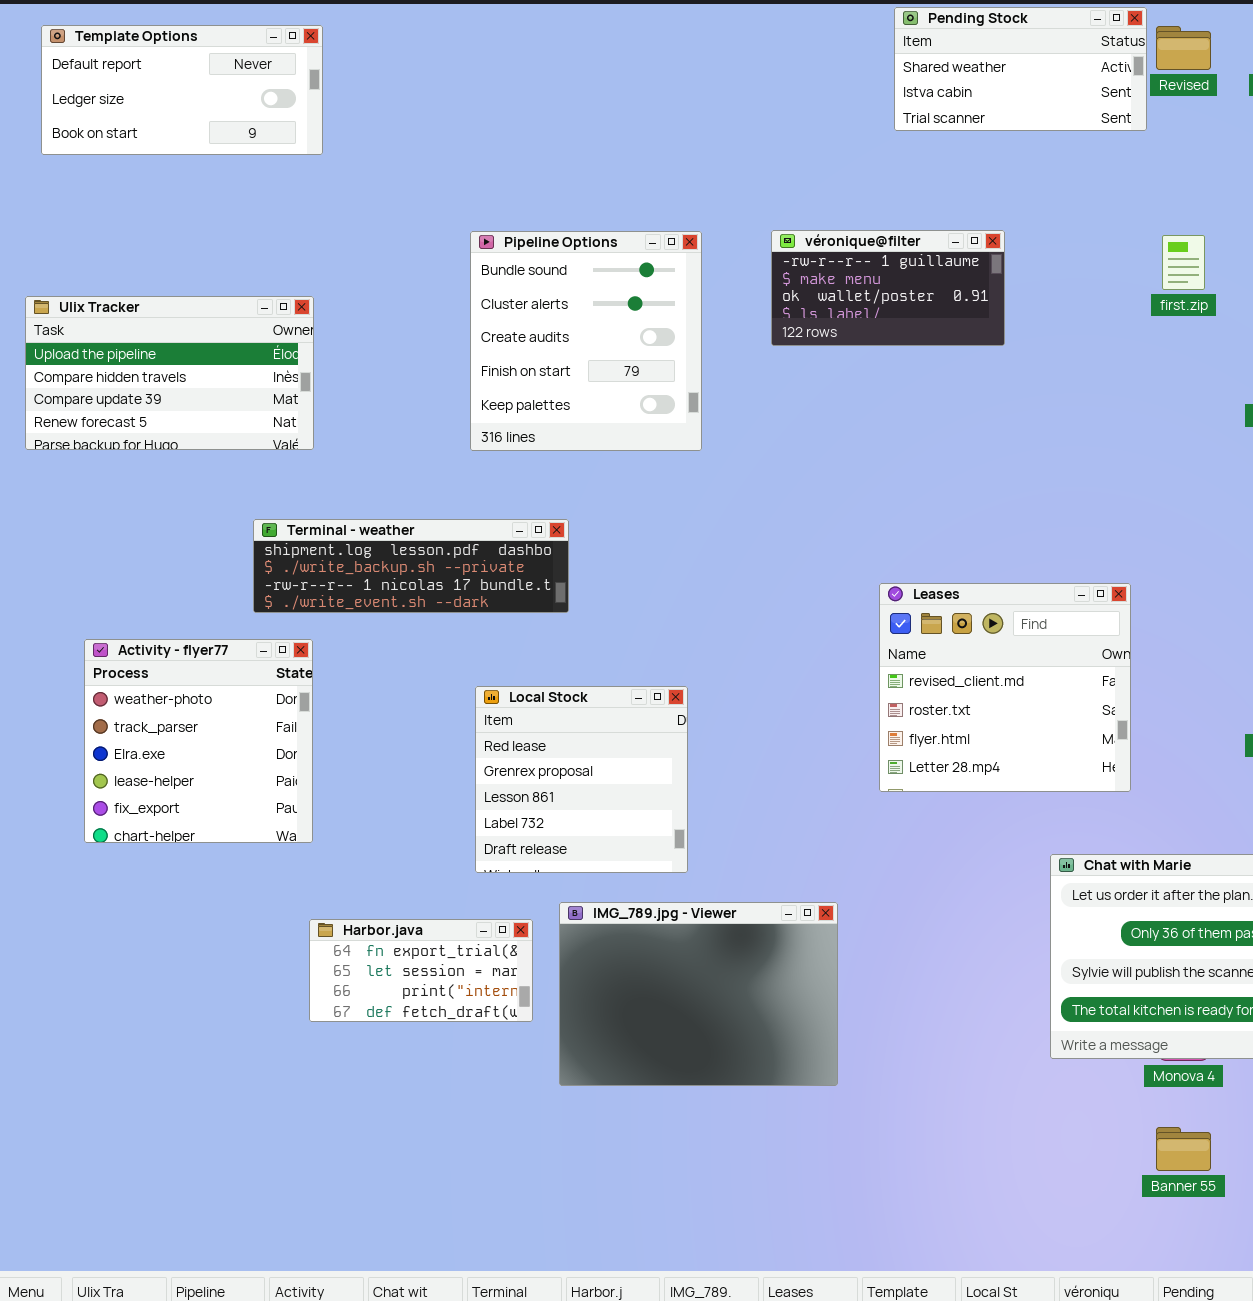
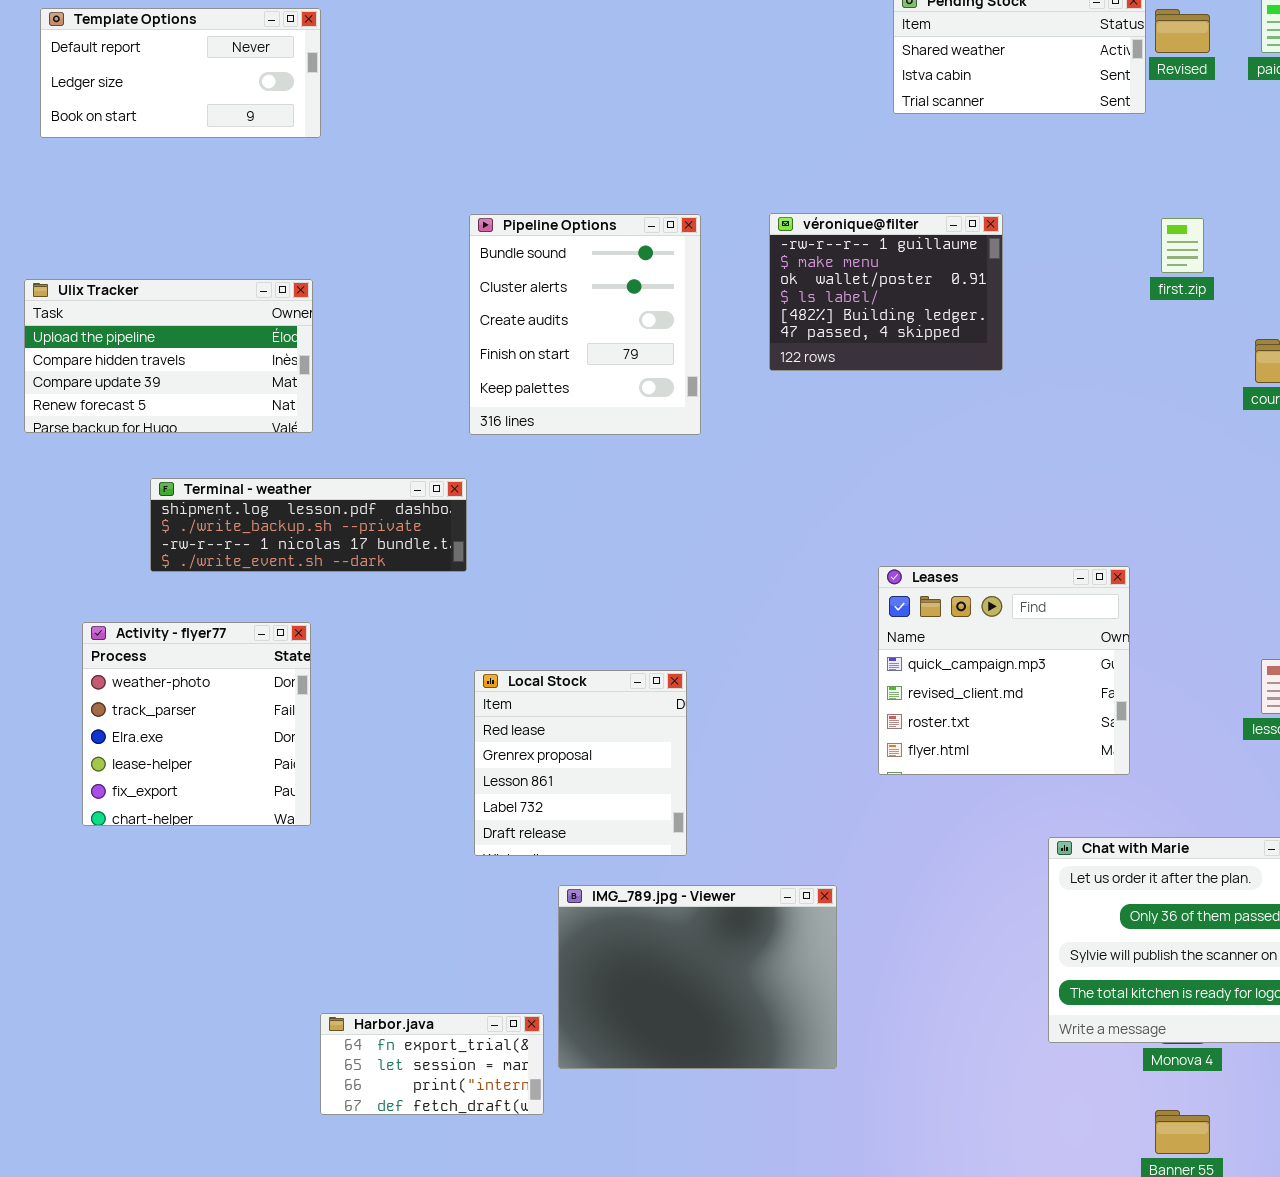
véronique@filter: [771,230,1005,346] -> [769,213,1003,371], resized
Terminal - weather: [253,519,569,613] -> [150,478,467,572], moved
Leases: [879,583,1131,792] -> [878,566,1130,775], scrolled up 1 row
Harbor.java: [309,919,533,1022] -> [320,1013,544,1115], moved

